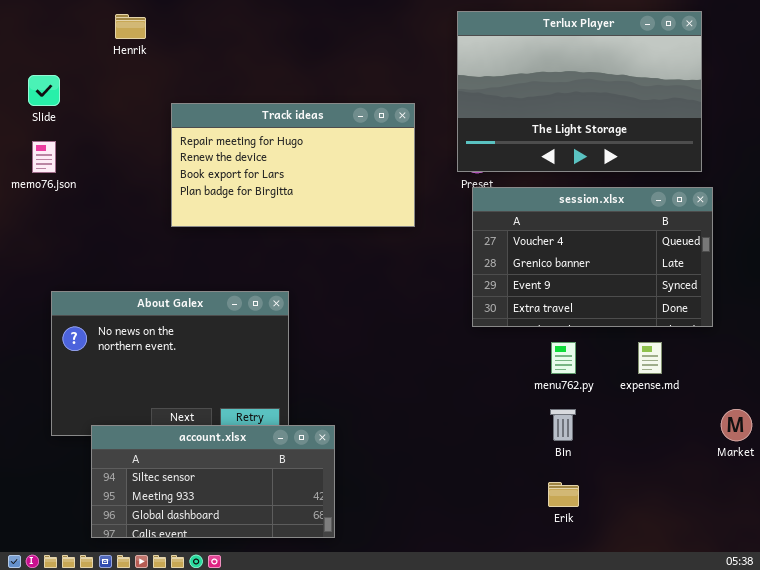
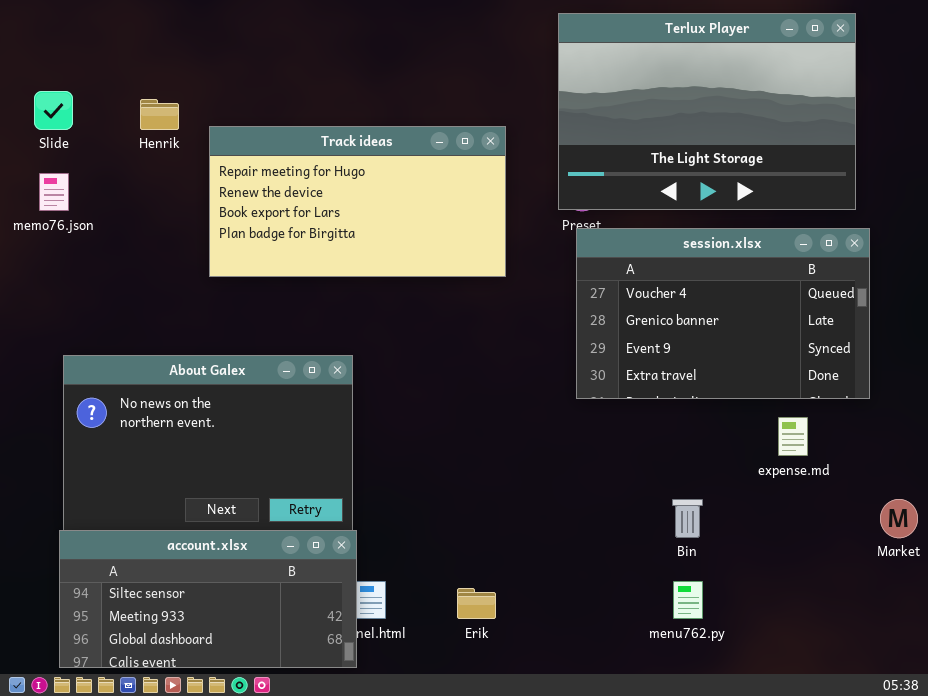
Henrik: [115,14,146,39] -> [140,99,179,130], moved
menu762.py: [551,342,576,374] -> [673,581,703,619], moved
account.xlsx: [91,425,335,538] -> [59,530,357,668], moved
Erik: [548,482,579,507] -> [457,588,496,619], moved

